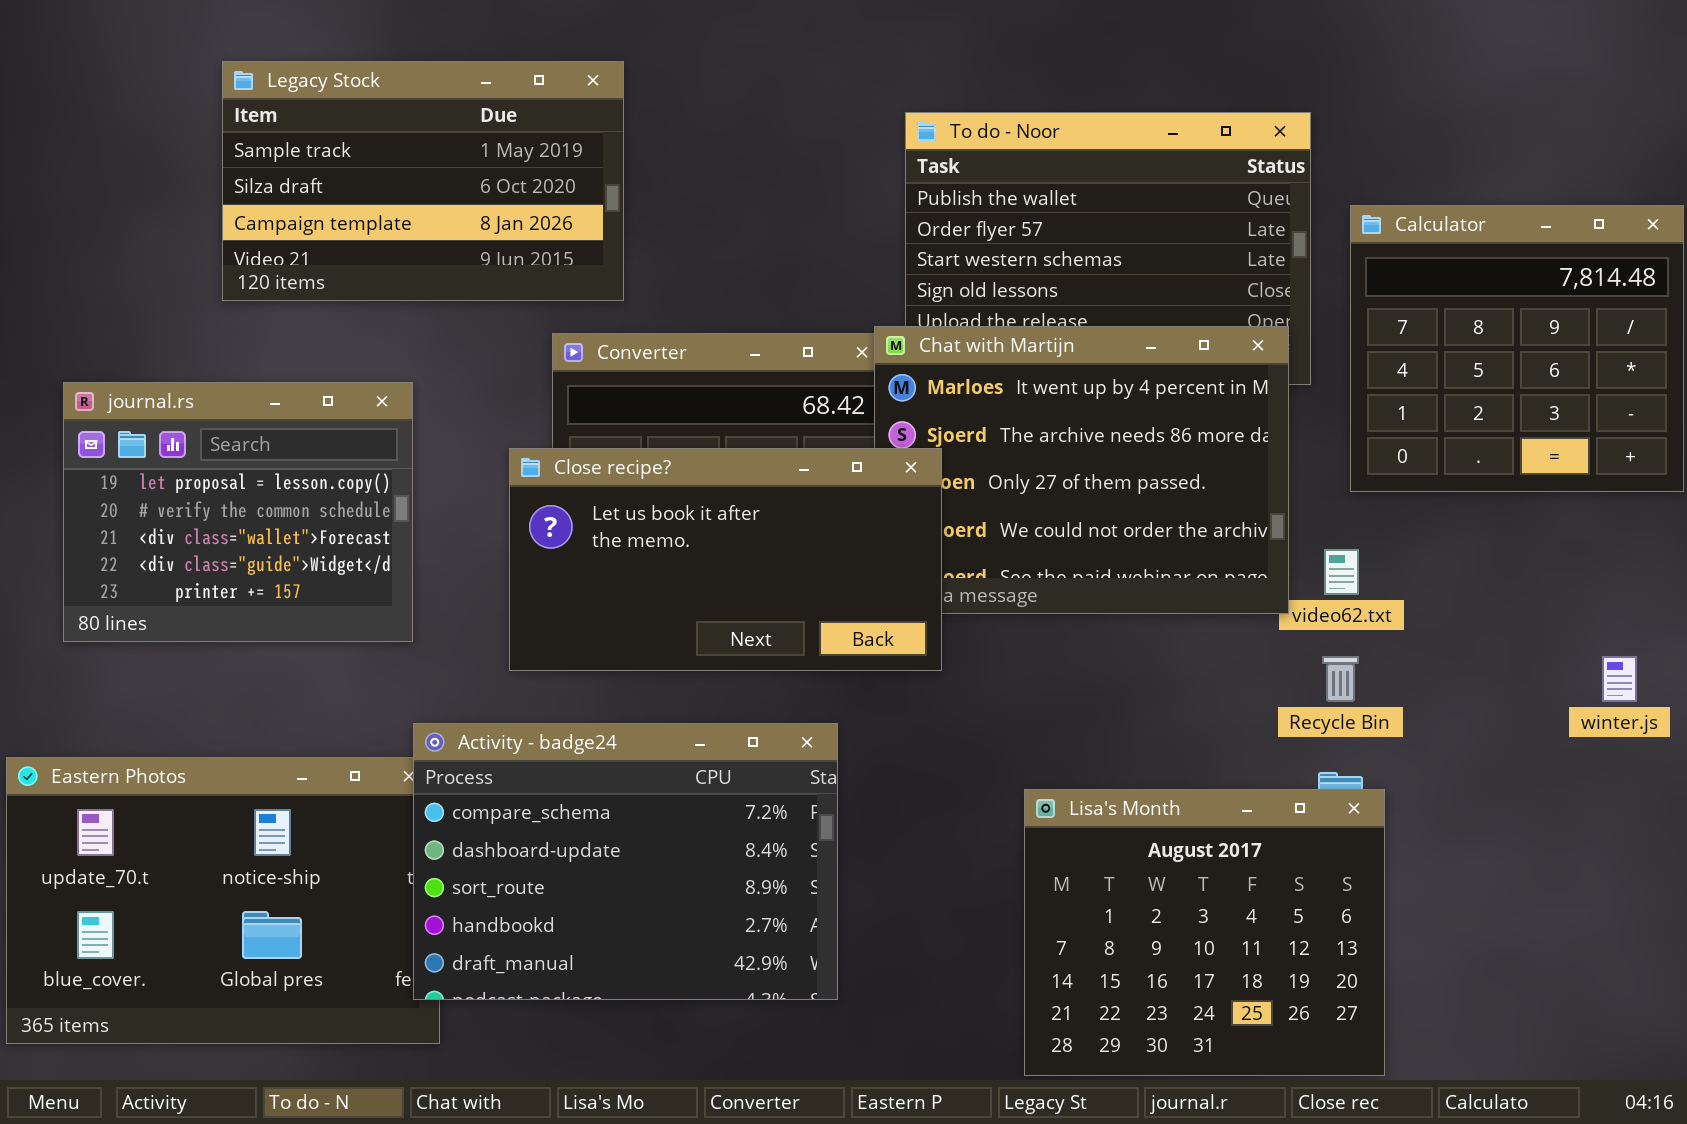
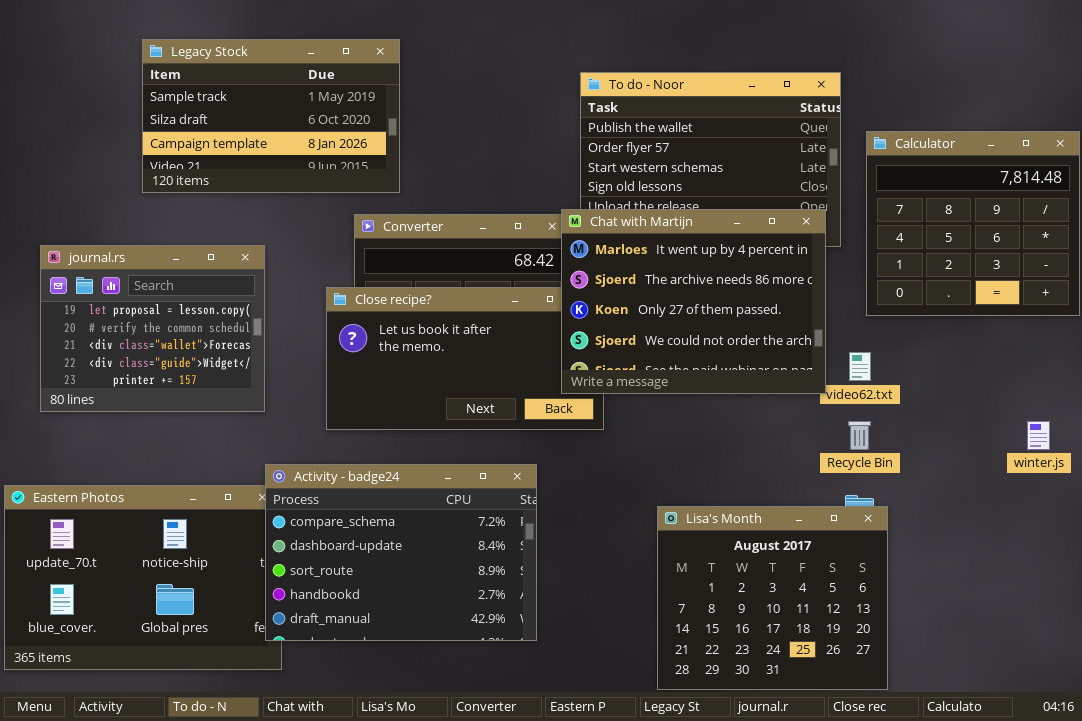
Chat with Martijn: [874,326,1289,614] -> [561,209,826,394], raised

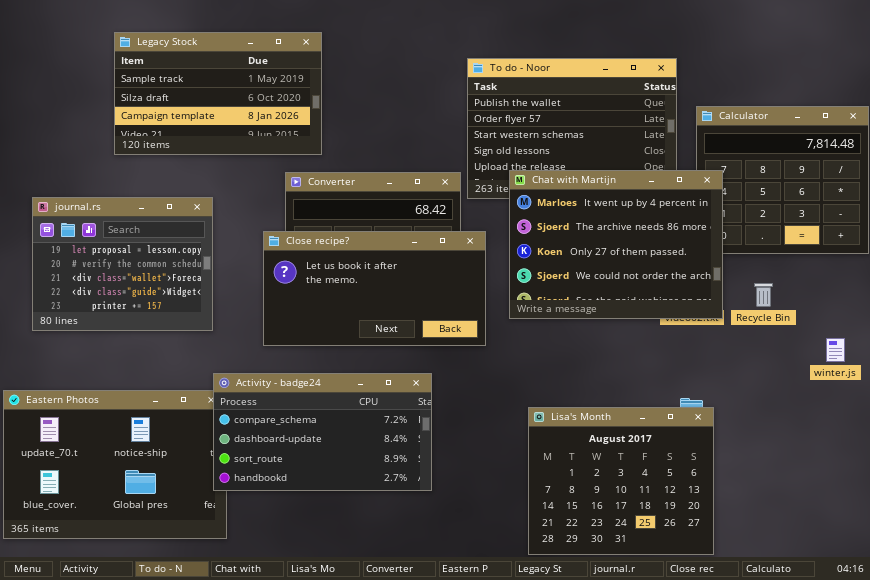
Chat with Martijn: [561,209,826,394] -> [509,170,723,319], moved
Recycle Bin: [848,421,871,450] -> [754,283,773,307], moved
Activity - badge24: [265,464,537,641] -> [213,373,432,491], resized

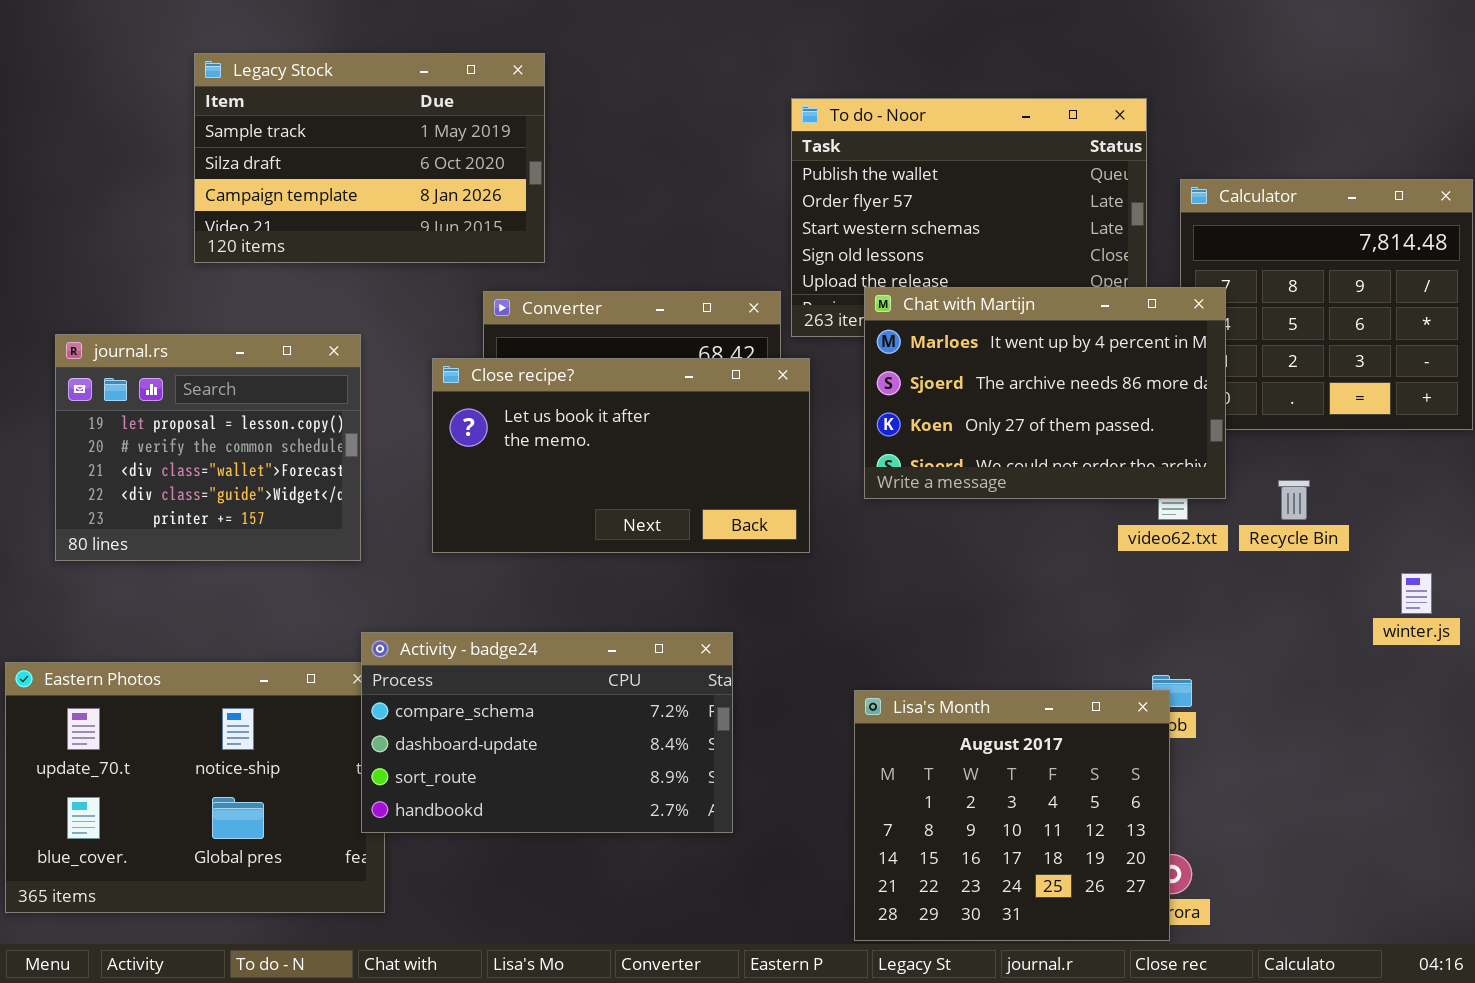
Chat with Martijn: [509,170,723,319] -> [864,287,1226,499], resized
Close recipe?: [263,231,486,346] -> [432,358,810,553], moved
Lisa's Month: [528,407,714,555] -> [854,690,1170,941], moved

